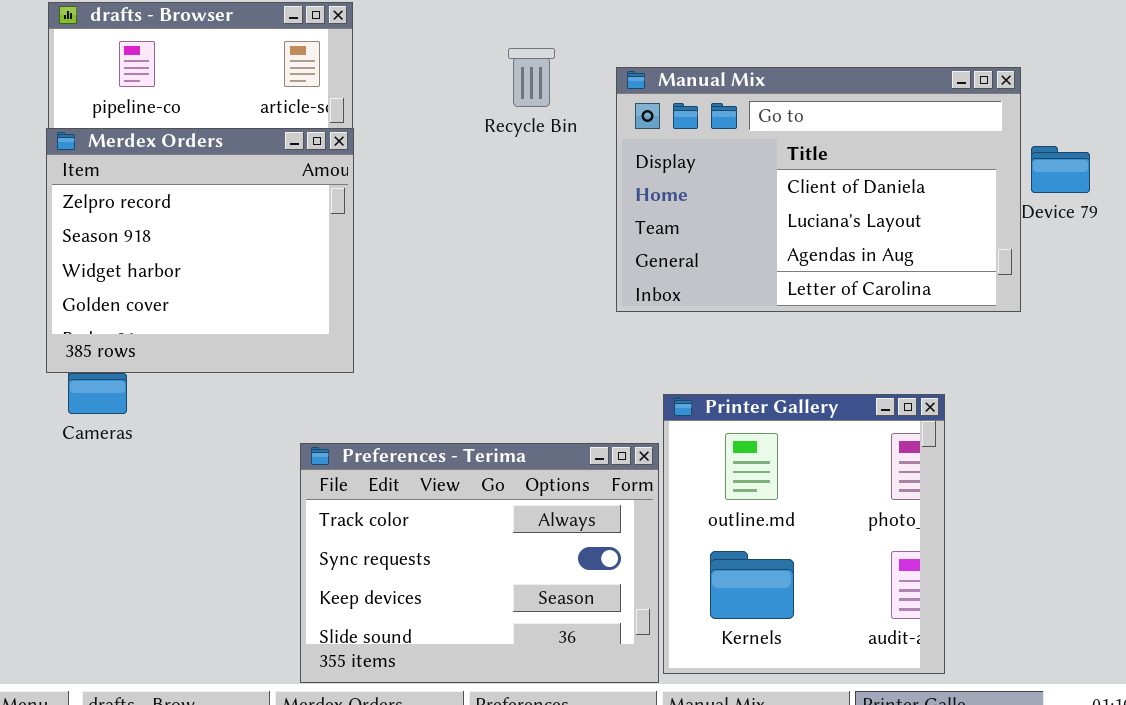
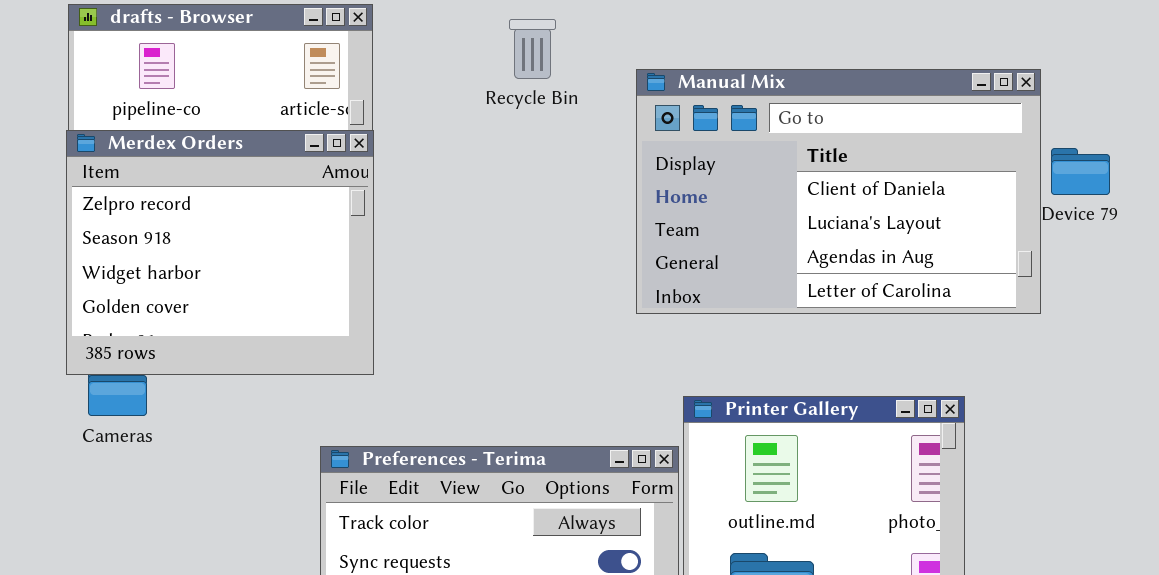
Recycle Bin: [508,48,555,107] -> [509,19,556,79], moved

